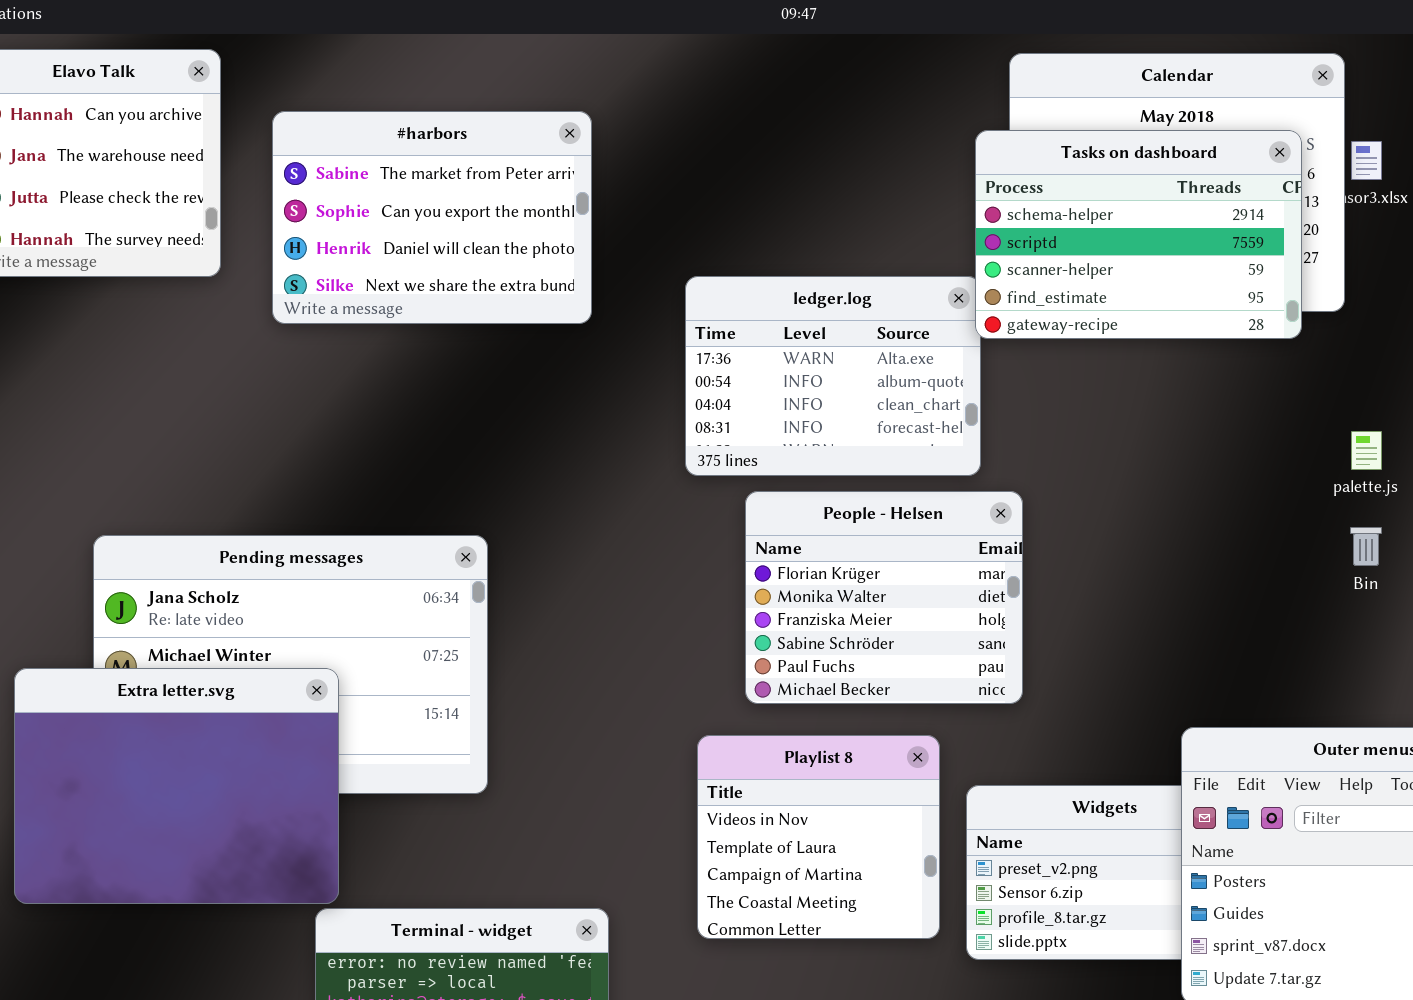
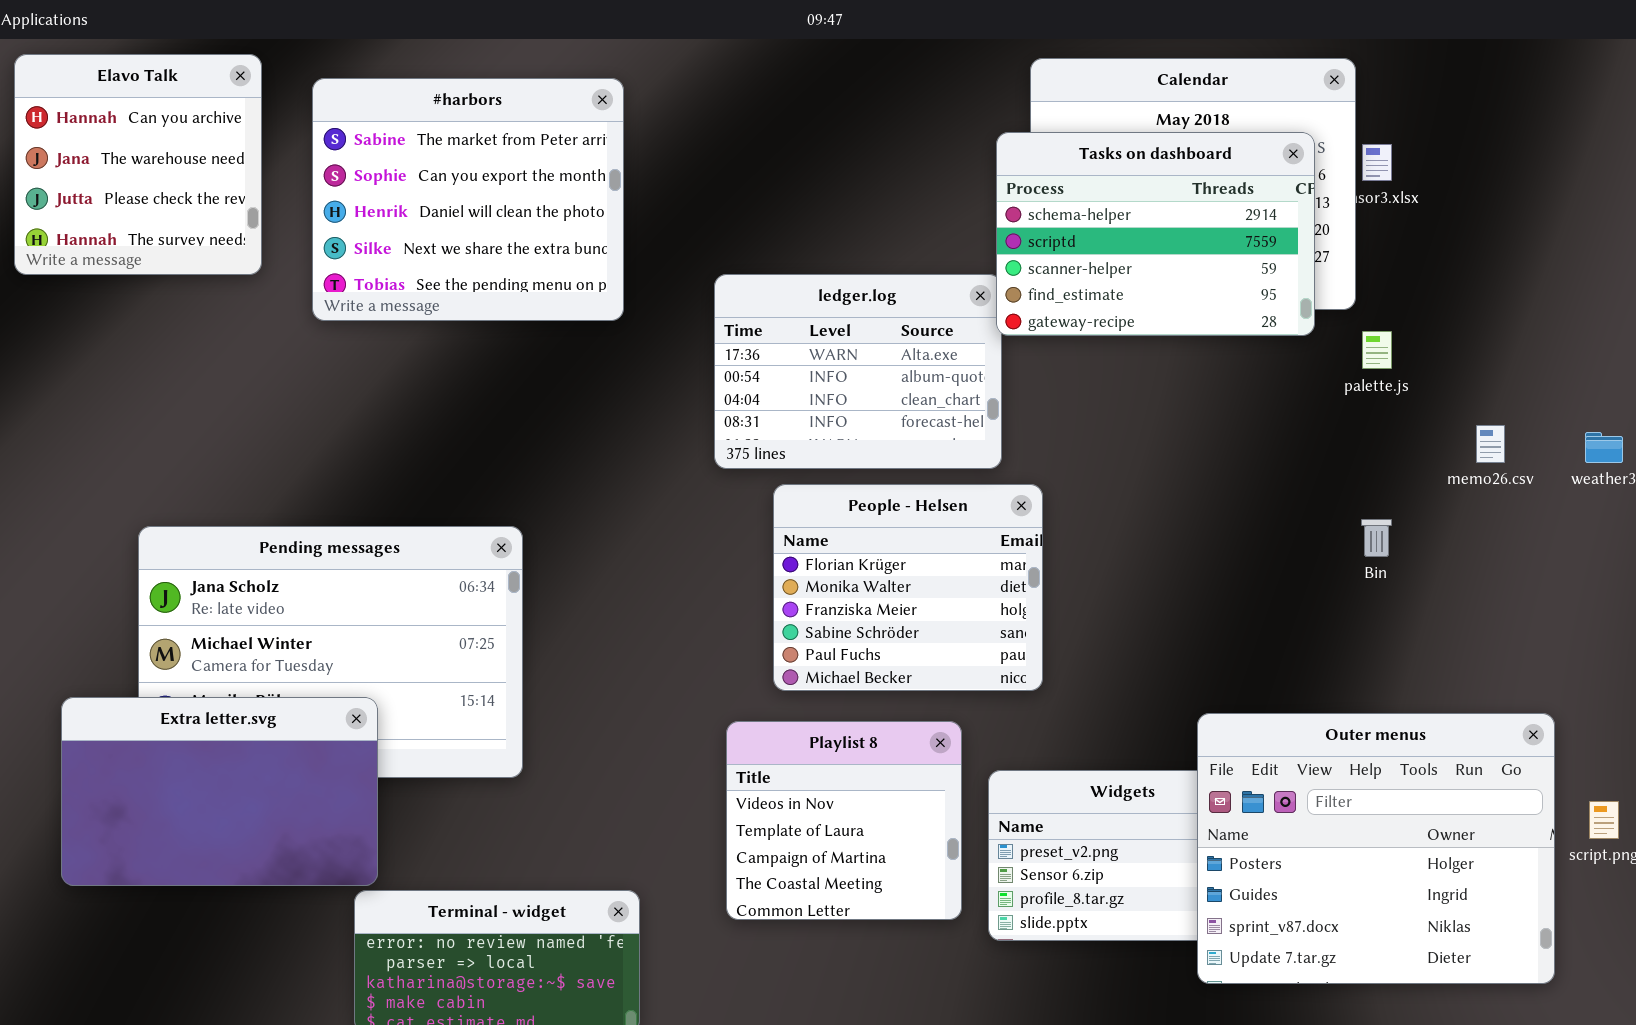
#harbors: [272,111,592,324] -> [312,78,624,321], resized
palette.js: [1351,431,1382,470] -> [1362,331,1392,369], moved
Extra letter.svg: [14,668,339,904] -> [61,697,378,886], resized

